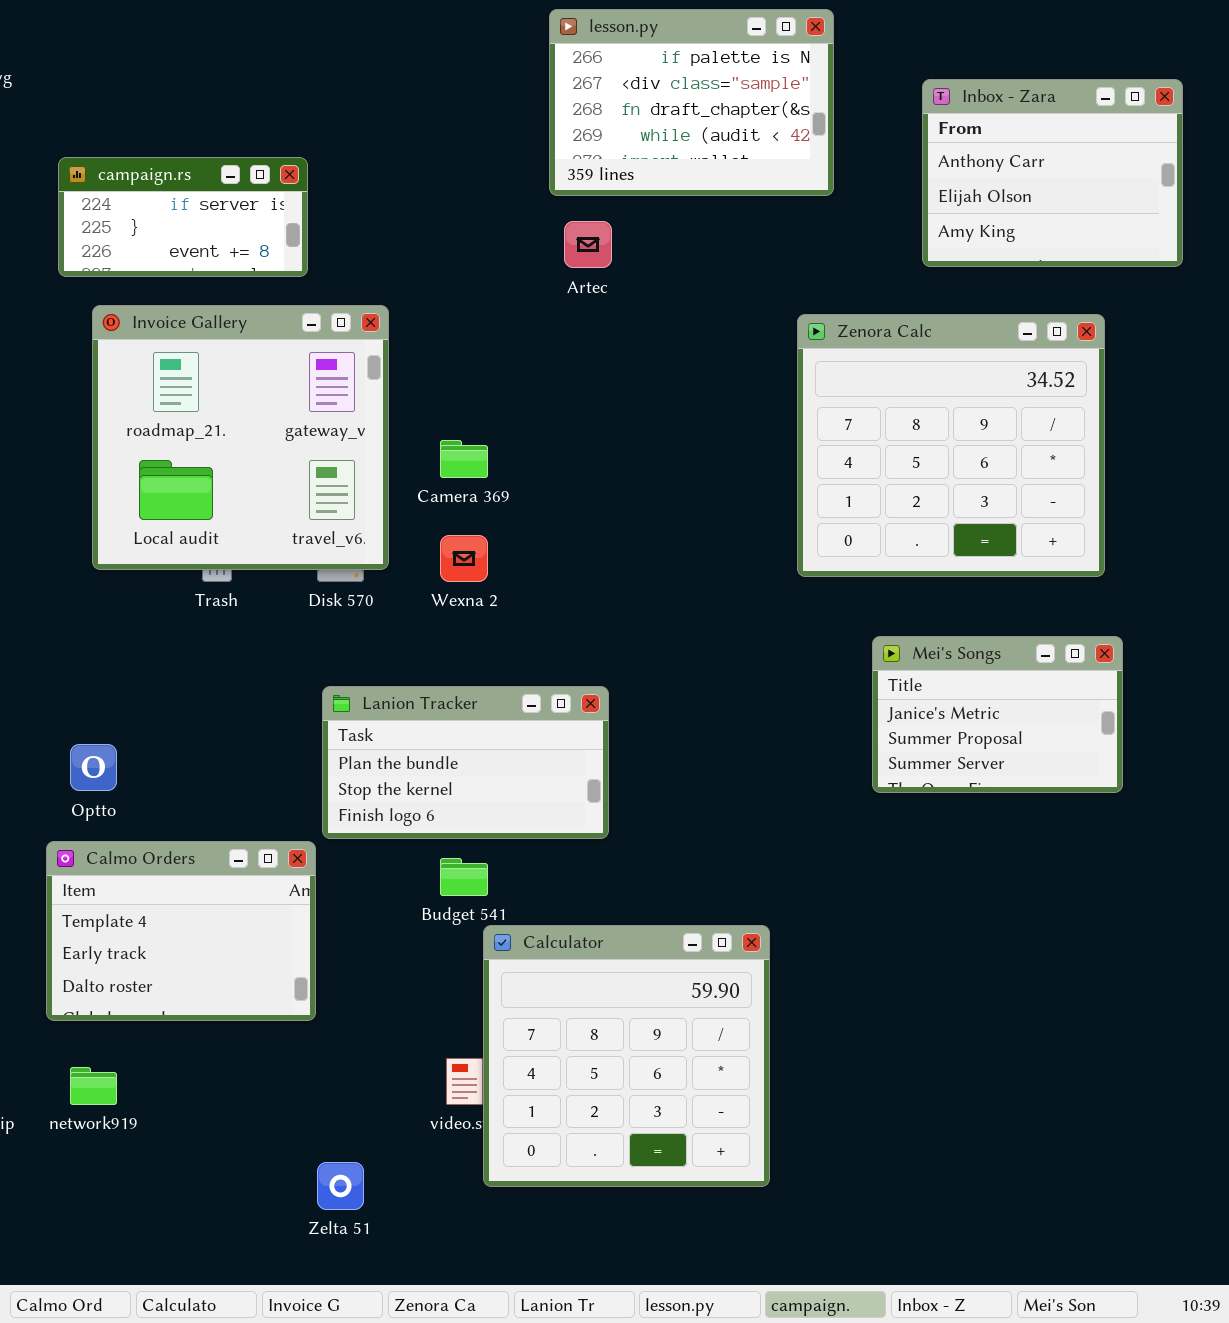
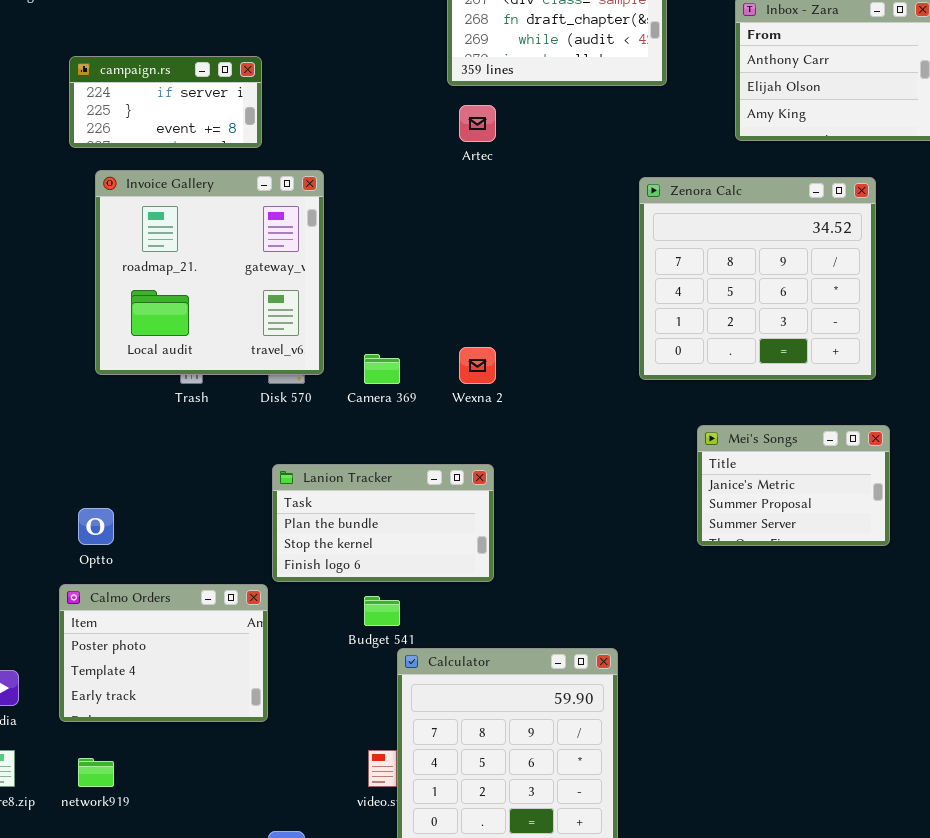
Camera 369: [440,440,488,478] -> [364,354,400,384], moved
Wexna 2: [440,535,488,582] -> [459,347,496,384], moved
Calmo Orders: [46,841,316,1021] -> [59,584,268,722], scrolled up 1 row

